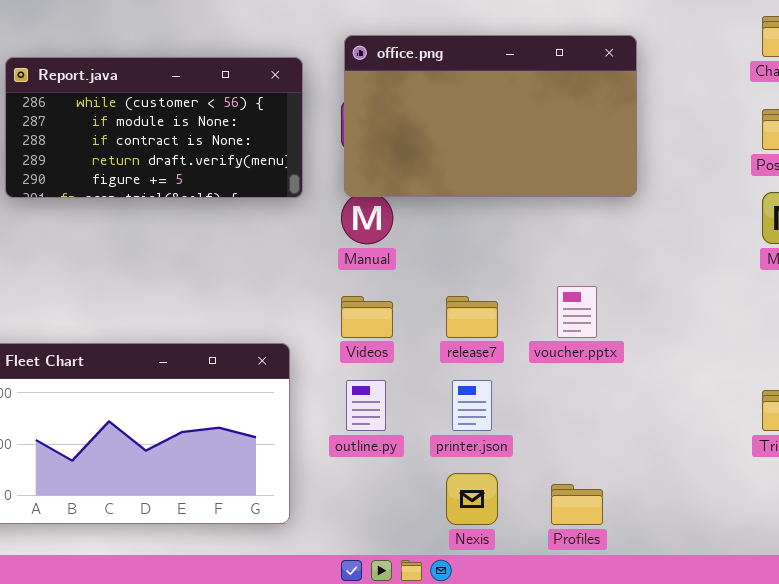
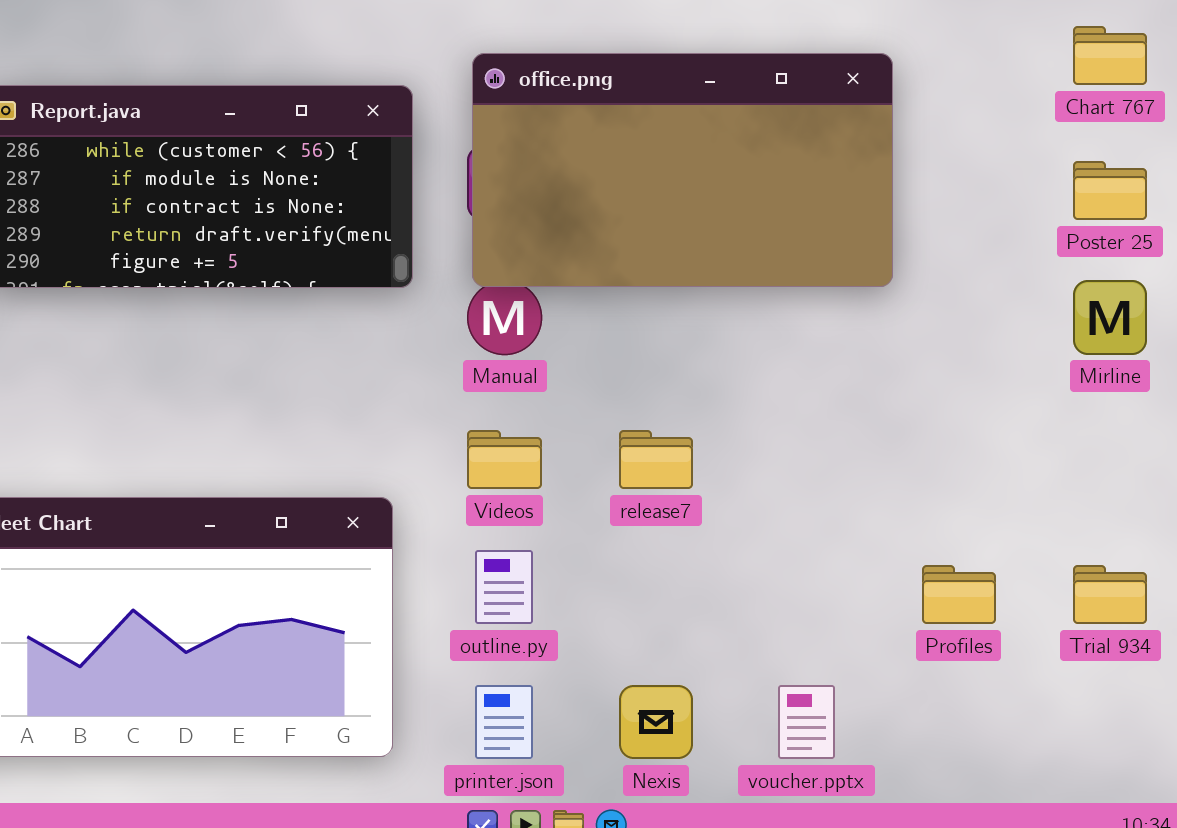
voucher.pptx: [557,286,597,338] -> [778,685,835,759], moved
printer.json: [452,380,492,431] -> [475,685,533,759], moved
Profiles: [551,484,603,525] -> [922,565,996,624], moved

